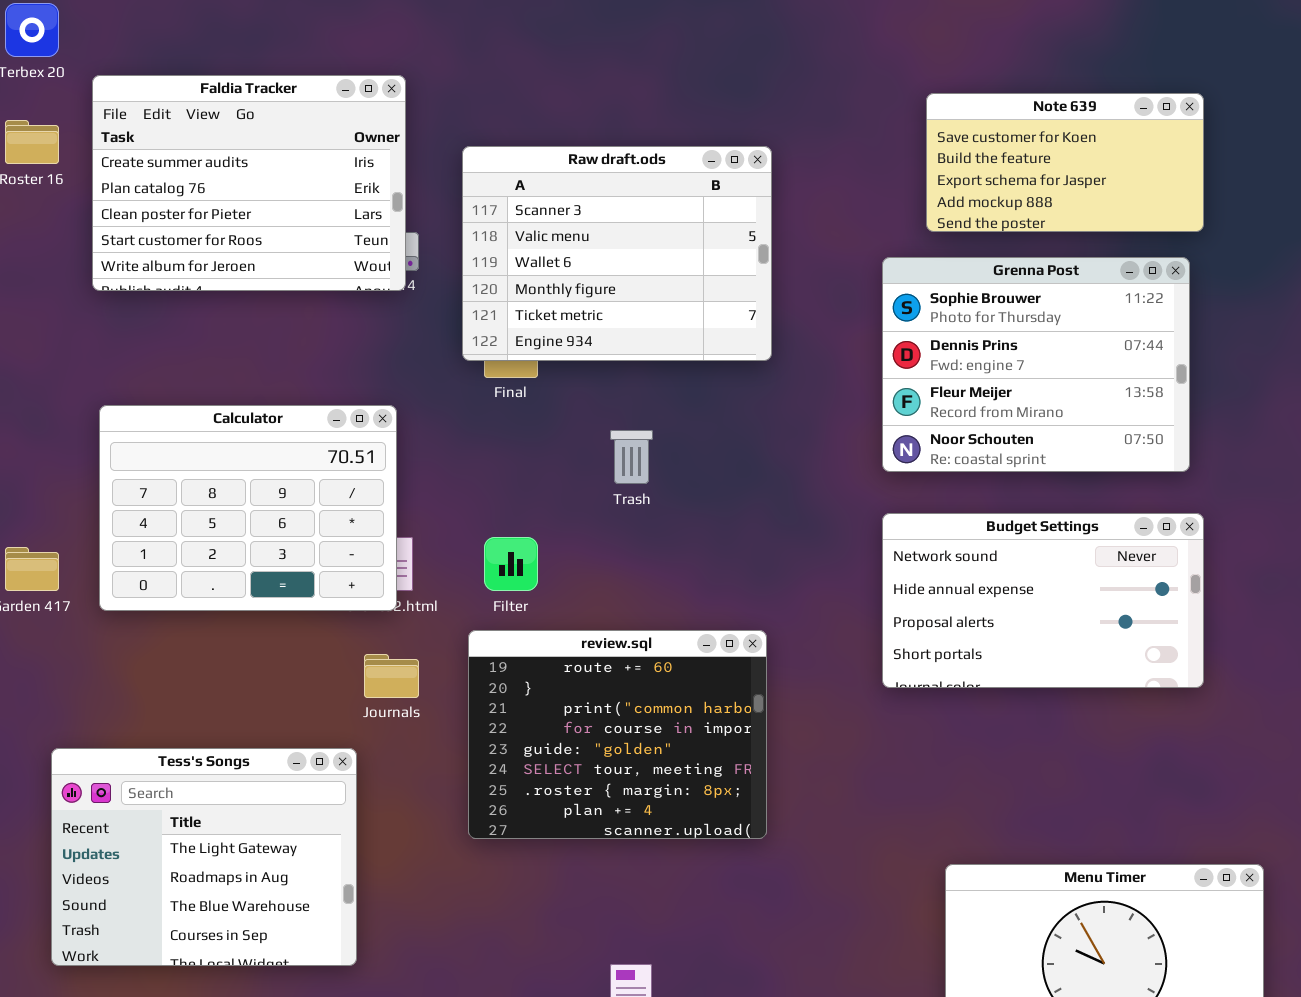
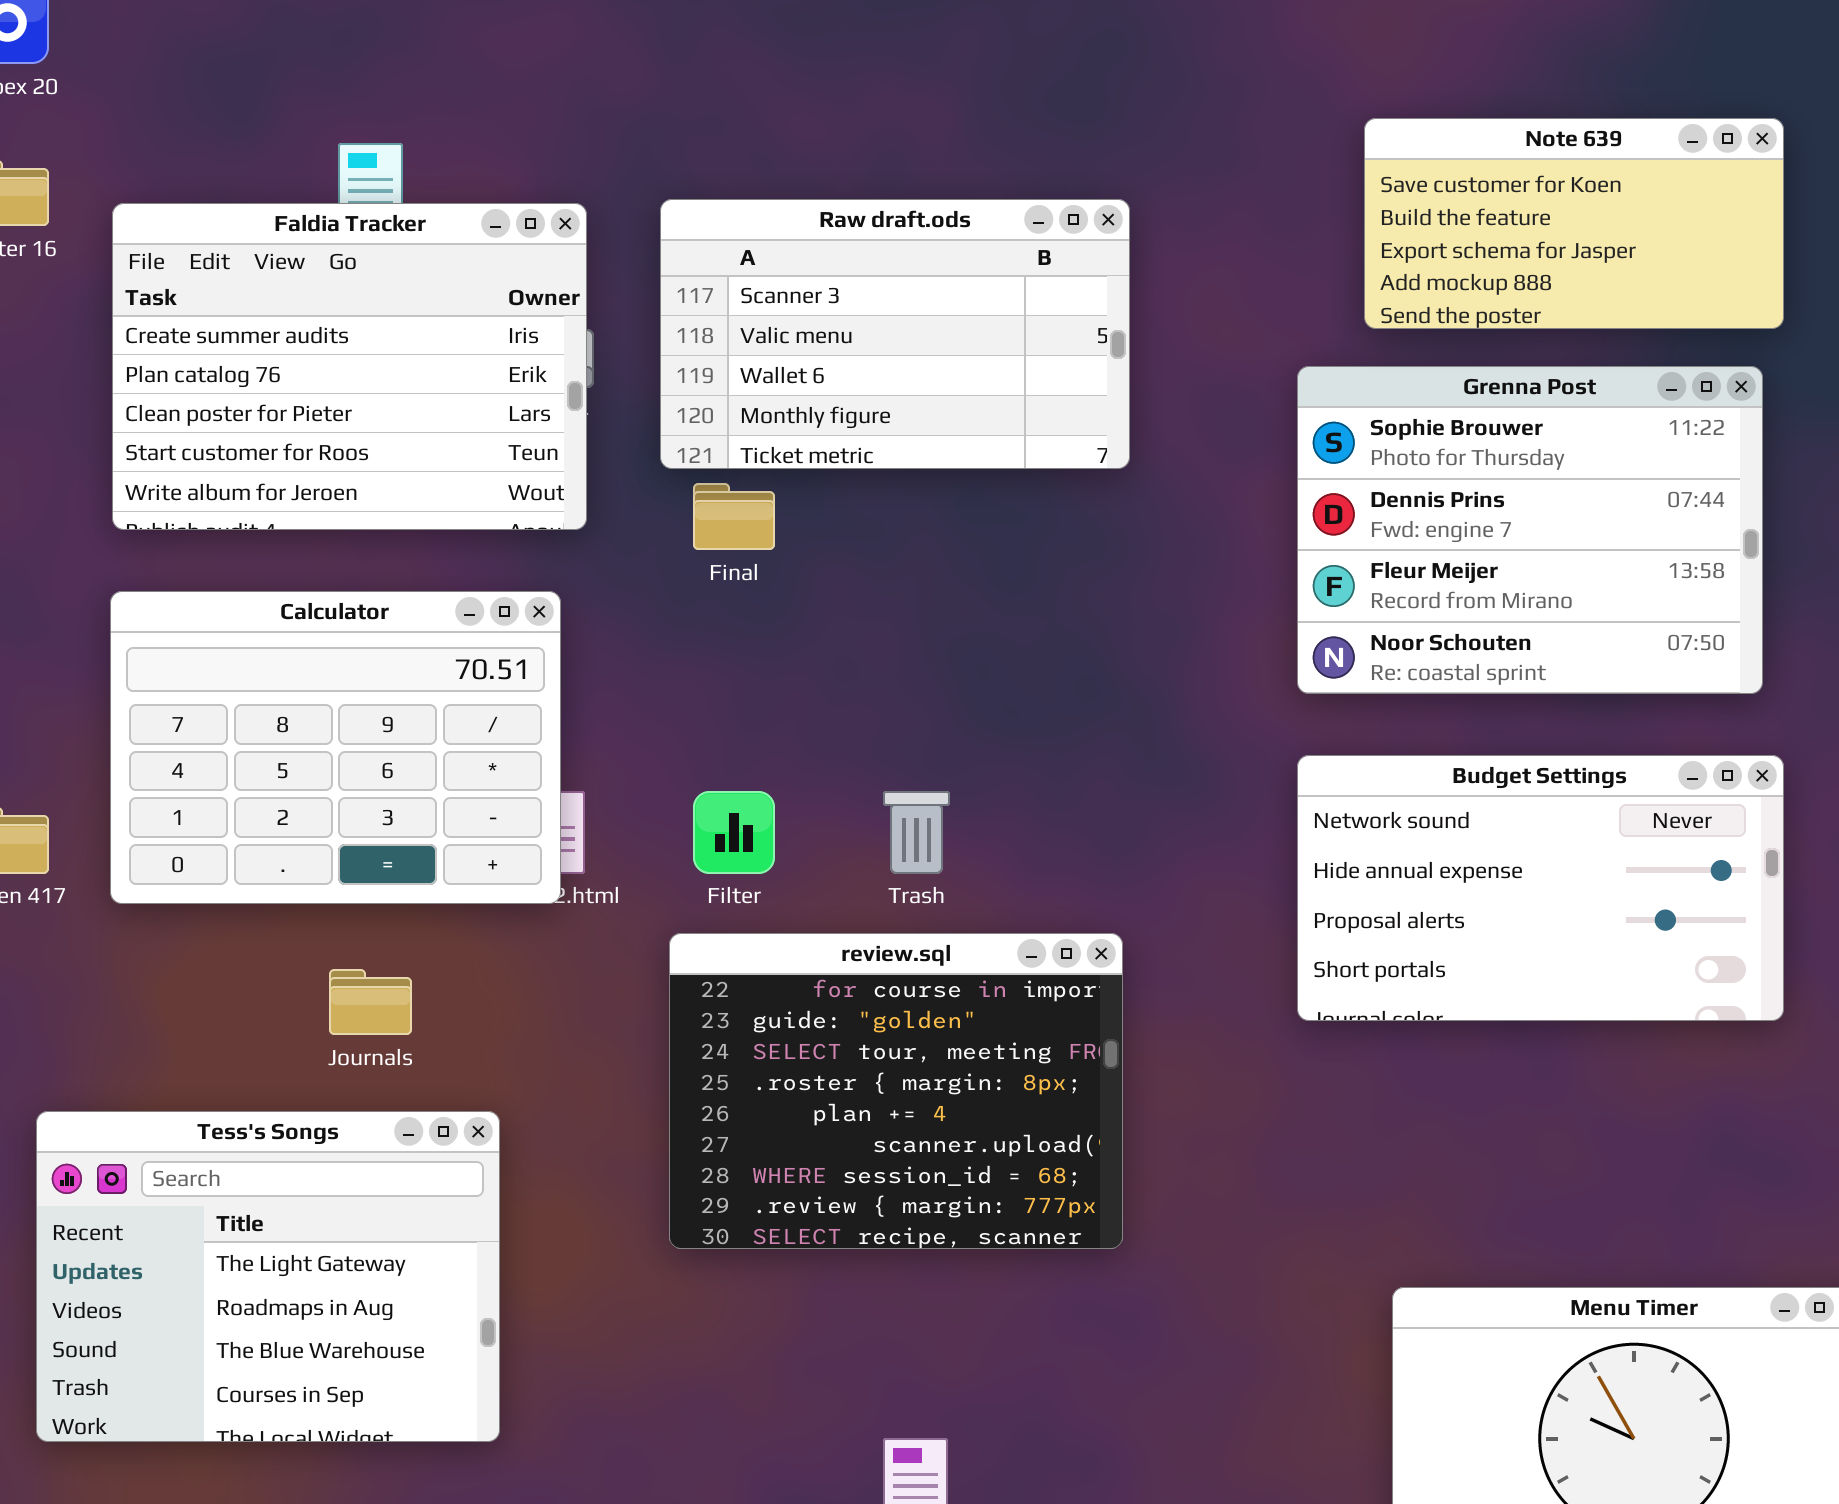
Faldia Tracker: [92,75,406,291] -> [112,203,587,530], moved
Raw draft.ods: [462,146,772,361] -> [660,199,1130,469], resized
Trash: [610,430,653,484] -> [883,791,950,874], moved
review.sql: [468,630,767,839] -> [669,933,1123,1249], scrolled down 3 rows
Journals: [364,654,419,698] -> [329,969,412,1035], moved

